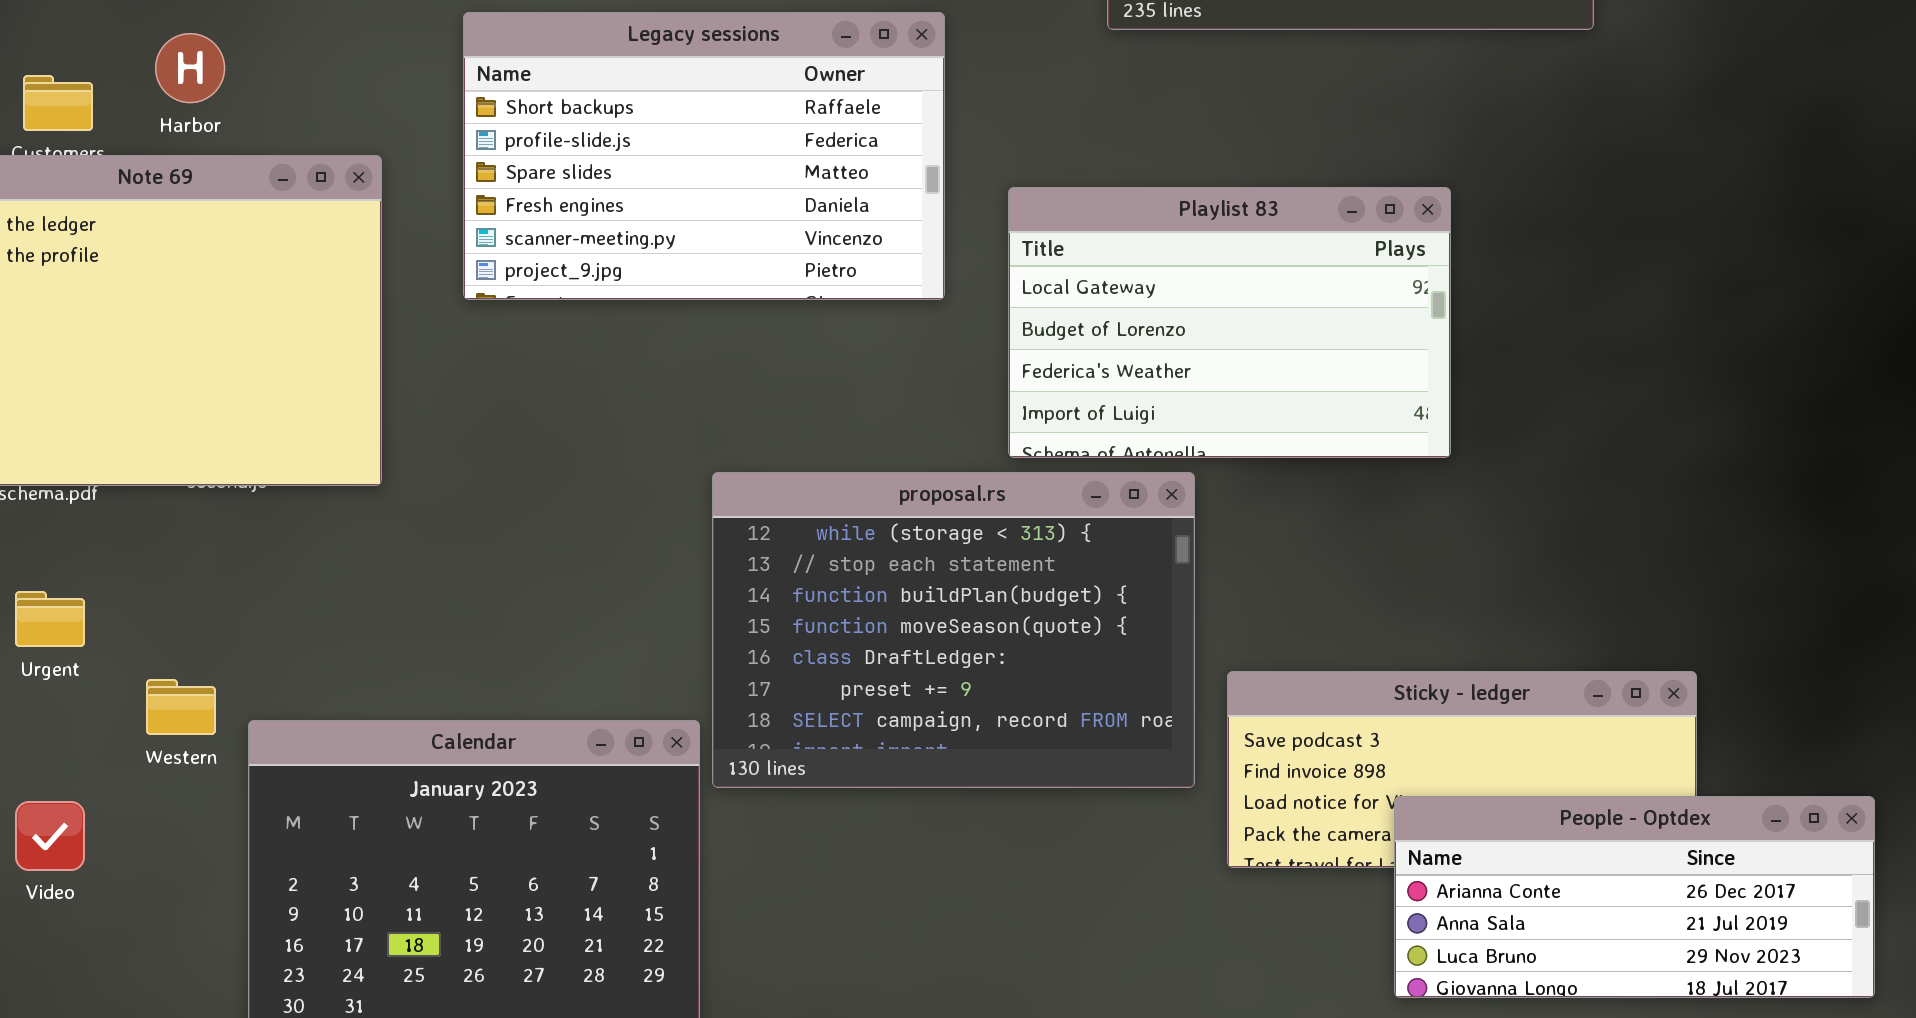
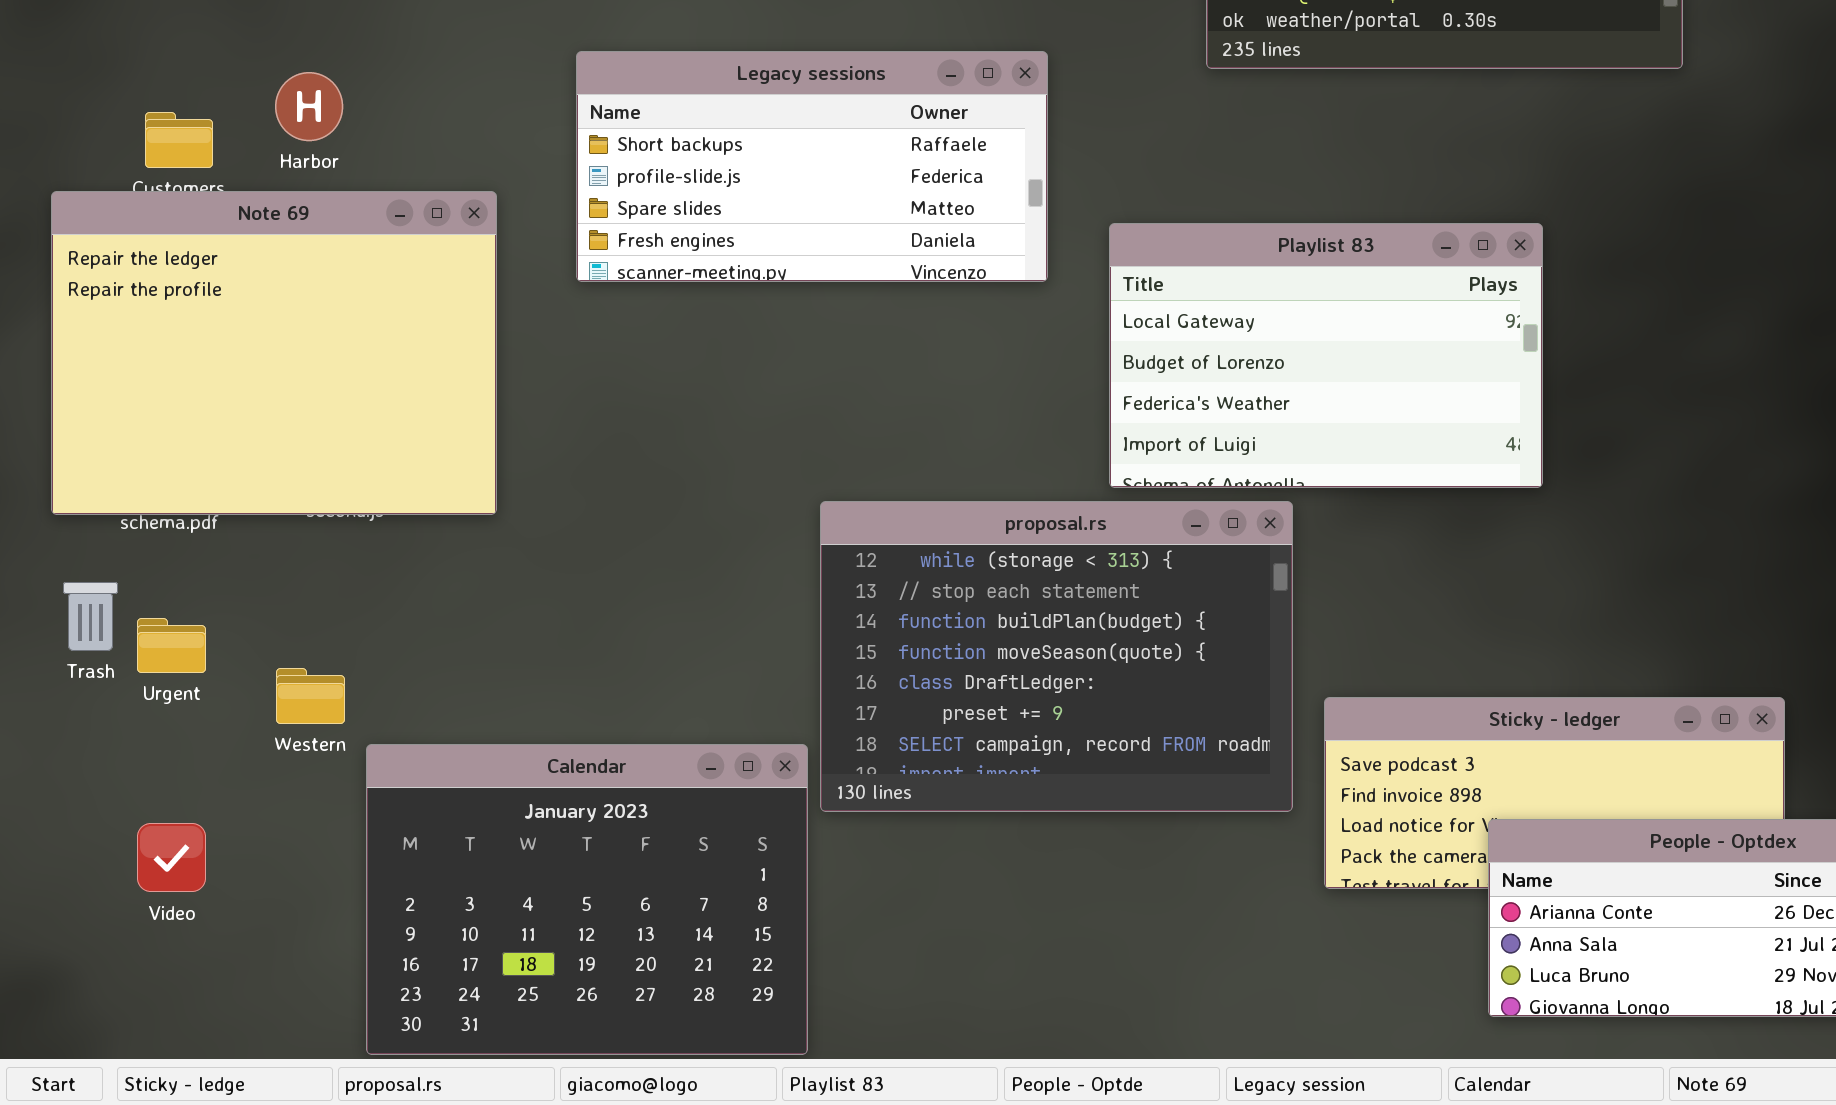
Legacy sessions: [463,12,945,300] -> [576,51,1048,282], resized
Western: [146,679,216,735] -> [276,668,345,724], moved

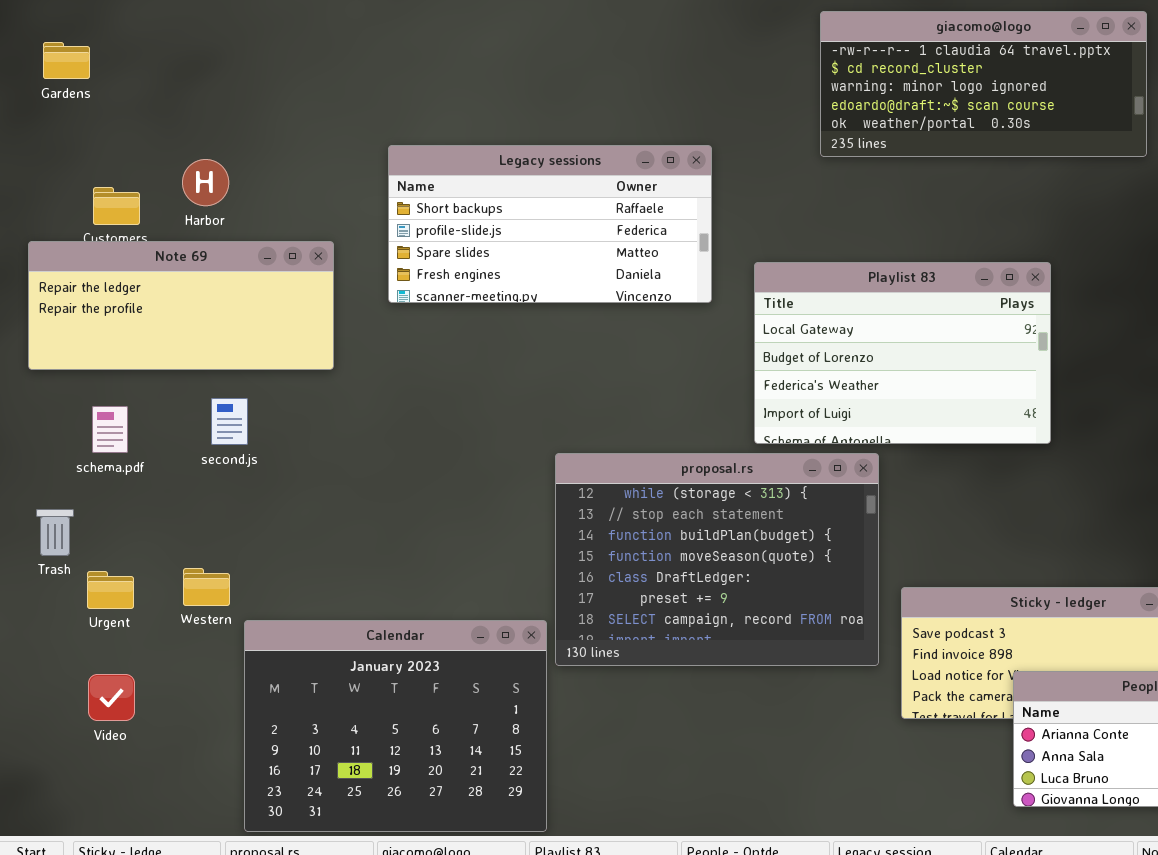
Note 69: [51,191,497,515] -> [28,241,334,370], resized
Urgent: [137,618,206,673] -> [87,571,134,609], moved

